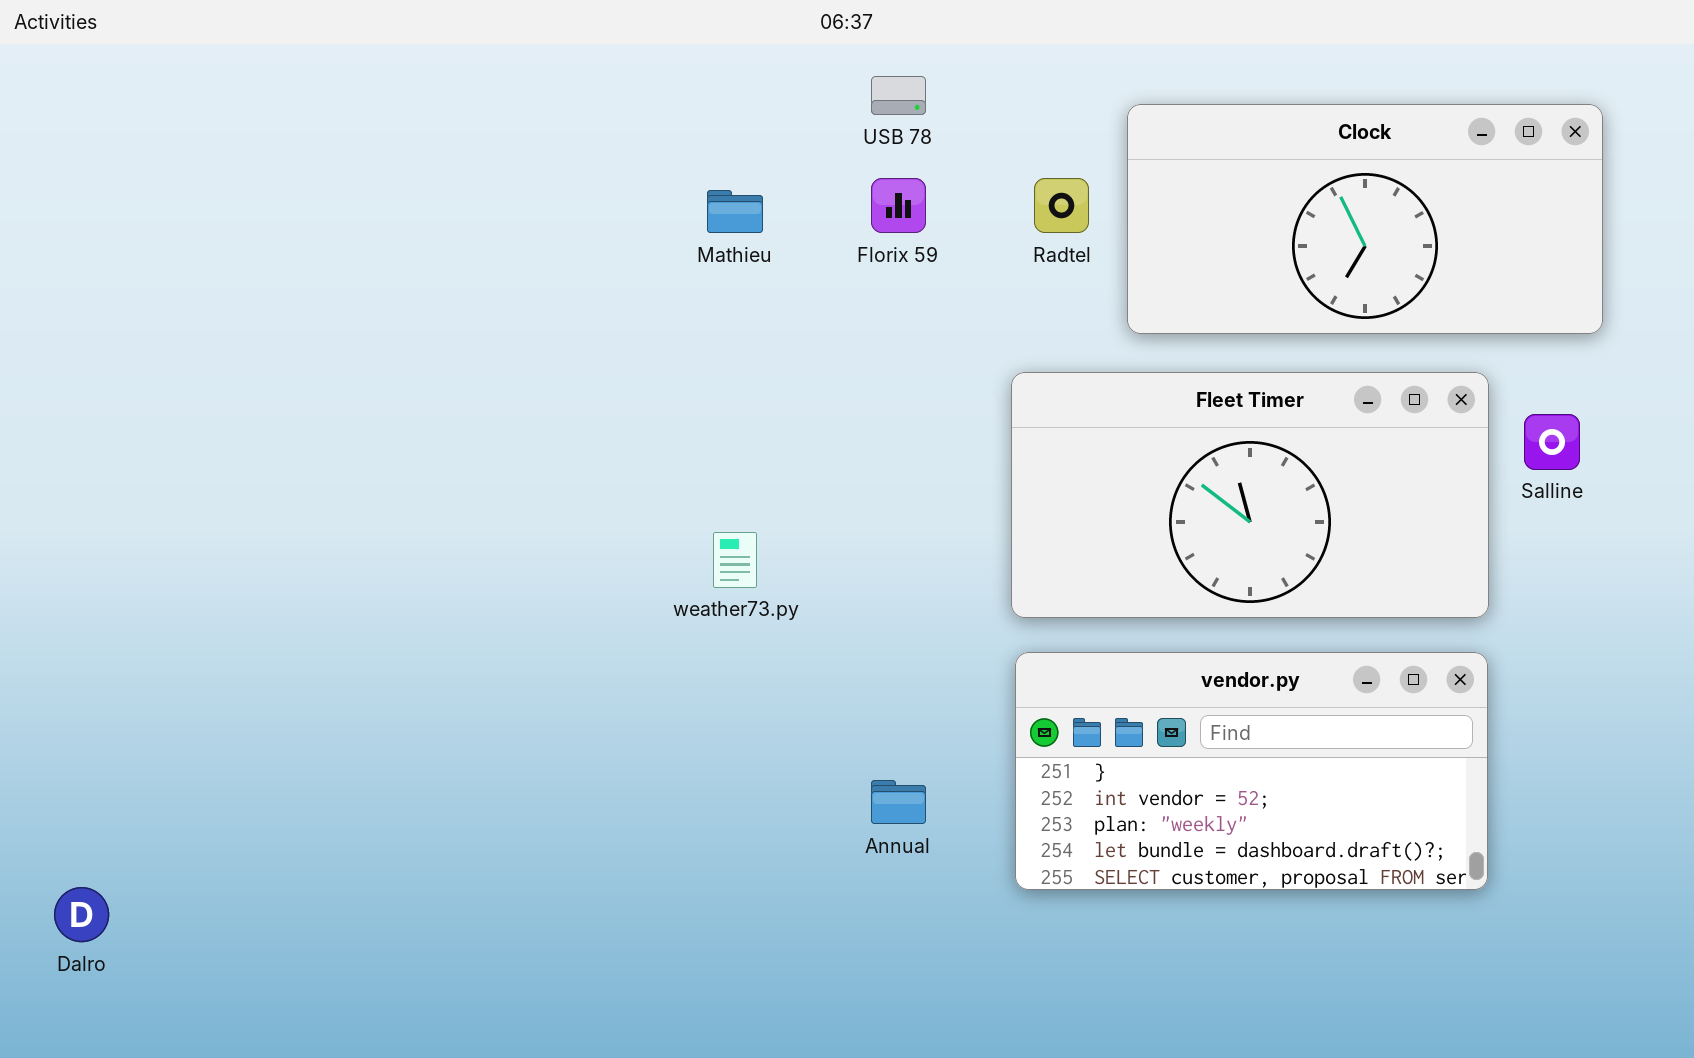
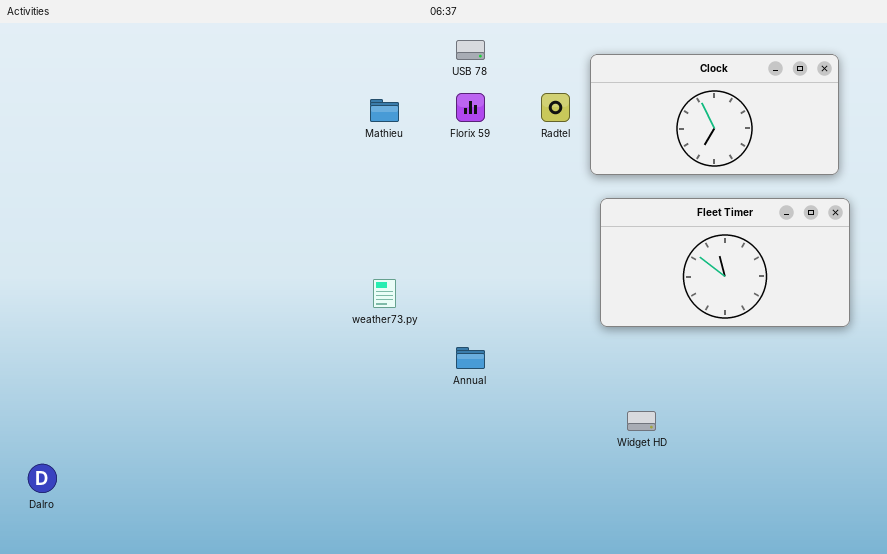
Fleet Timer: [1011,372,1489,618] -> [600,198,850,327], moved
vendor.py: [1015,652,1488,890] -> none, closed
Annual: [871,780,926,824] -> [456,347,485,369], moved

